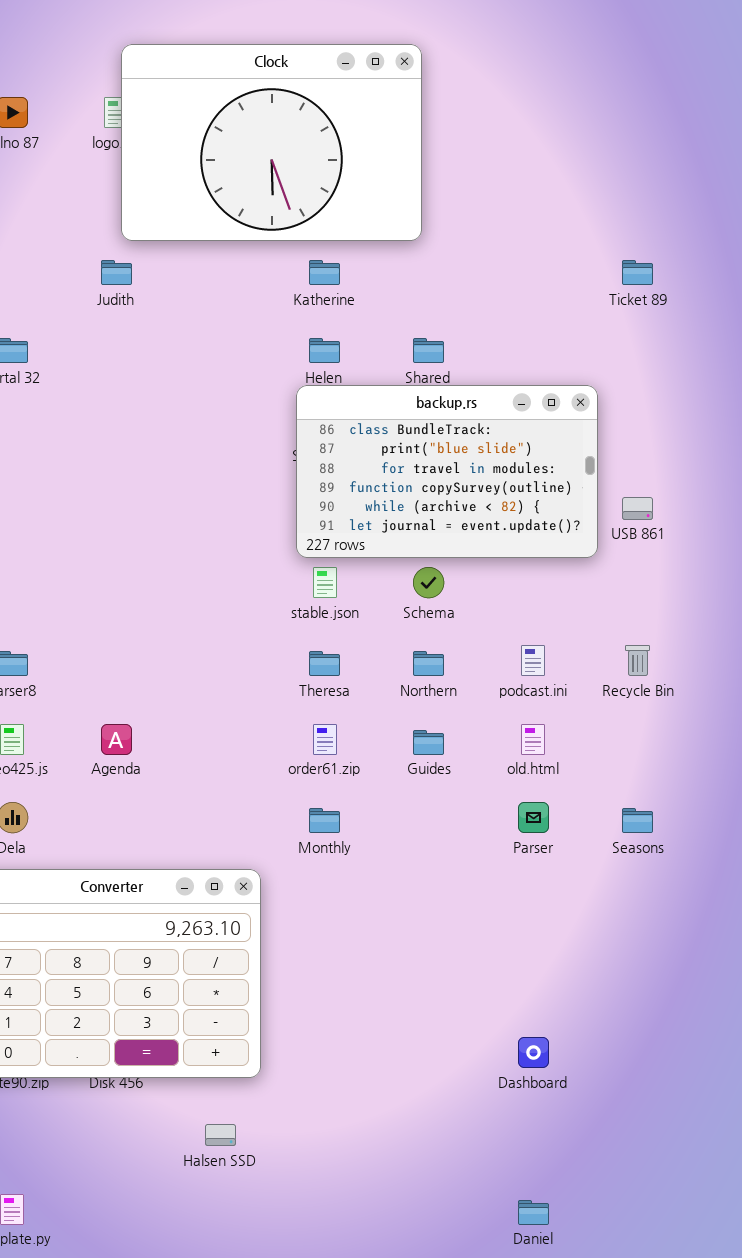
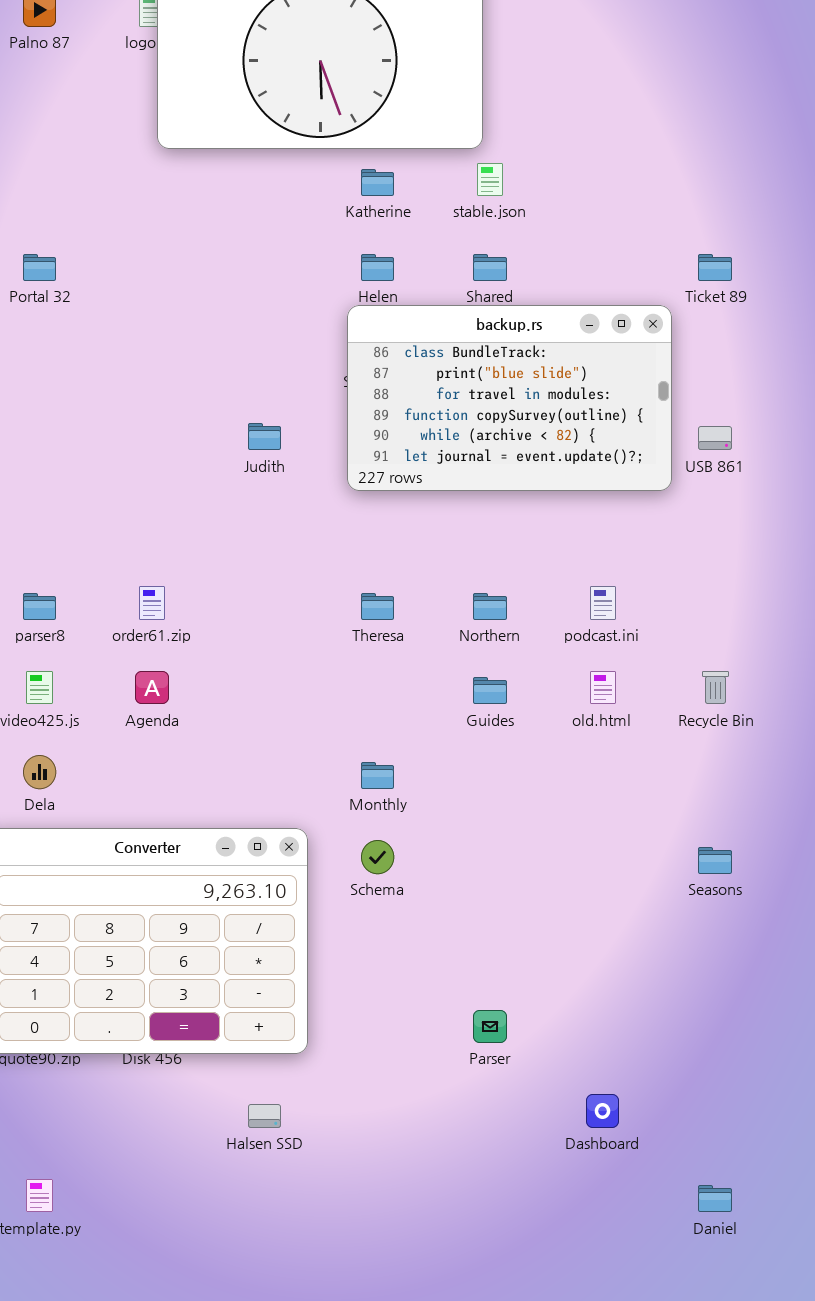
Judith: [101,260,132,285] -> [248,423,281,450], moved
Ticket 89: [622,260,653,285] -> [698,254,732,281], moved
stable.json: [313,567,337,598] -> [477,163,503,196], moved
Schema: [413,567,444,598] -> [361,840,394,874], moved
Recycle Bin: [625,645,650,676] -> [702,671,729,704], moved
order61.zip: [313,724,337,755] -> [139,586,165,620], moved
Parser: [518,802,549,833] -> [473,1010,507,1043], moved
Seasons: [622,808,653,833] -> [698,847,732,874], moved
Dashboard: [518,1037,549,1068] -> [586,1094,619,1128], moved
Daniel: [518,1200,549,1225] -> [698,1185,732,1212], moved

